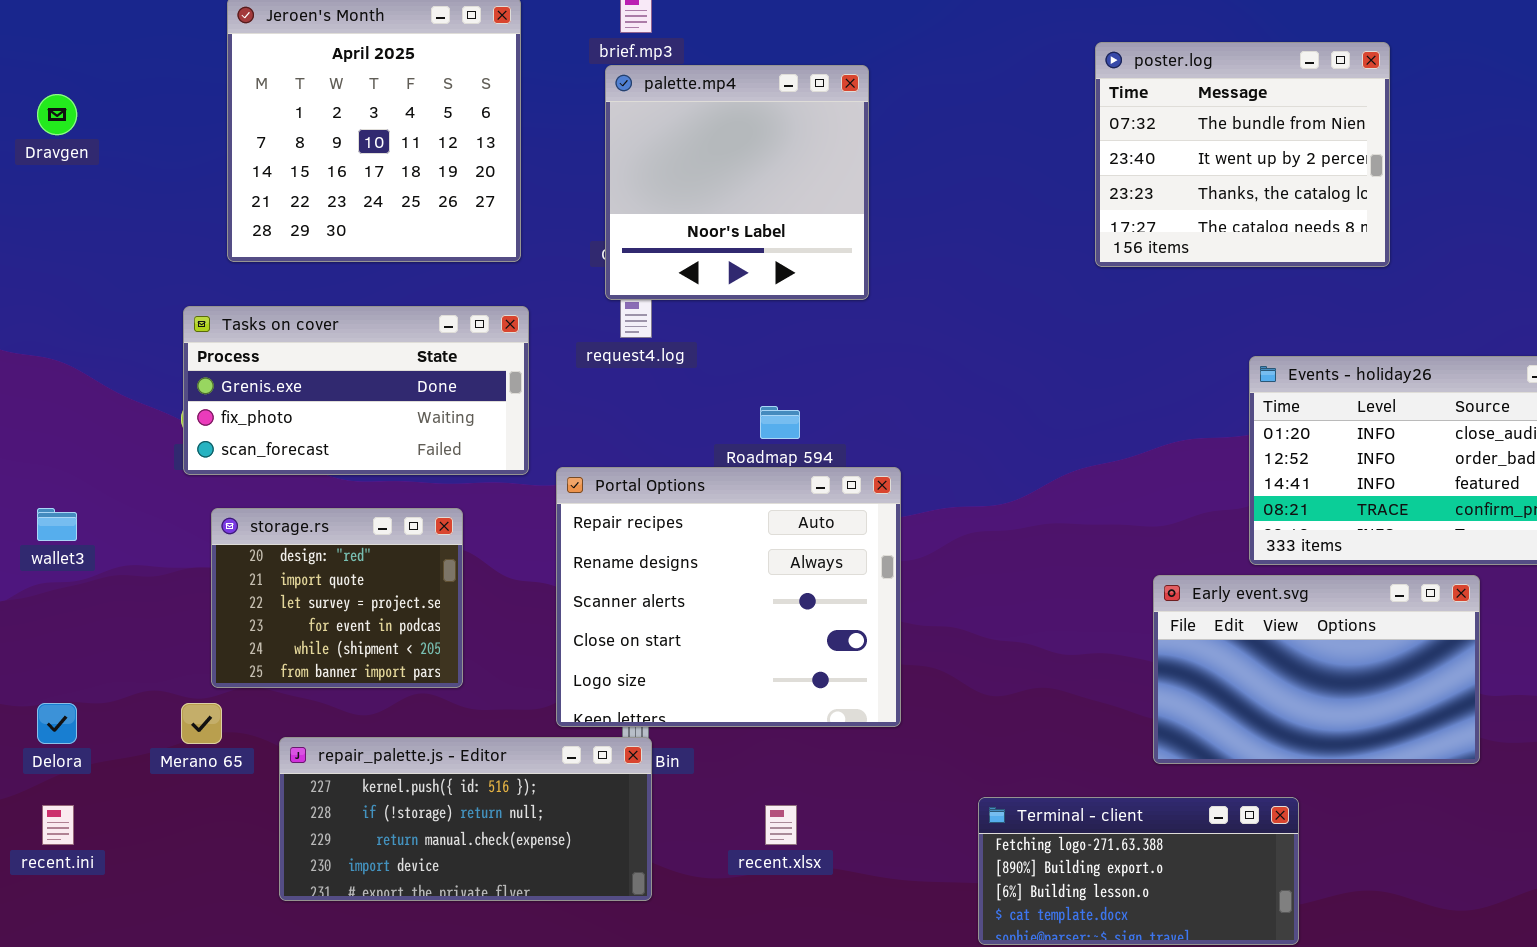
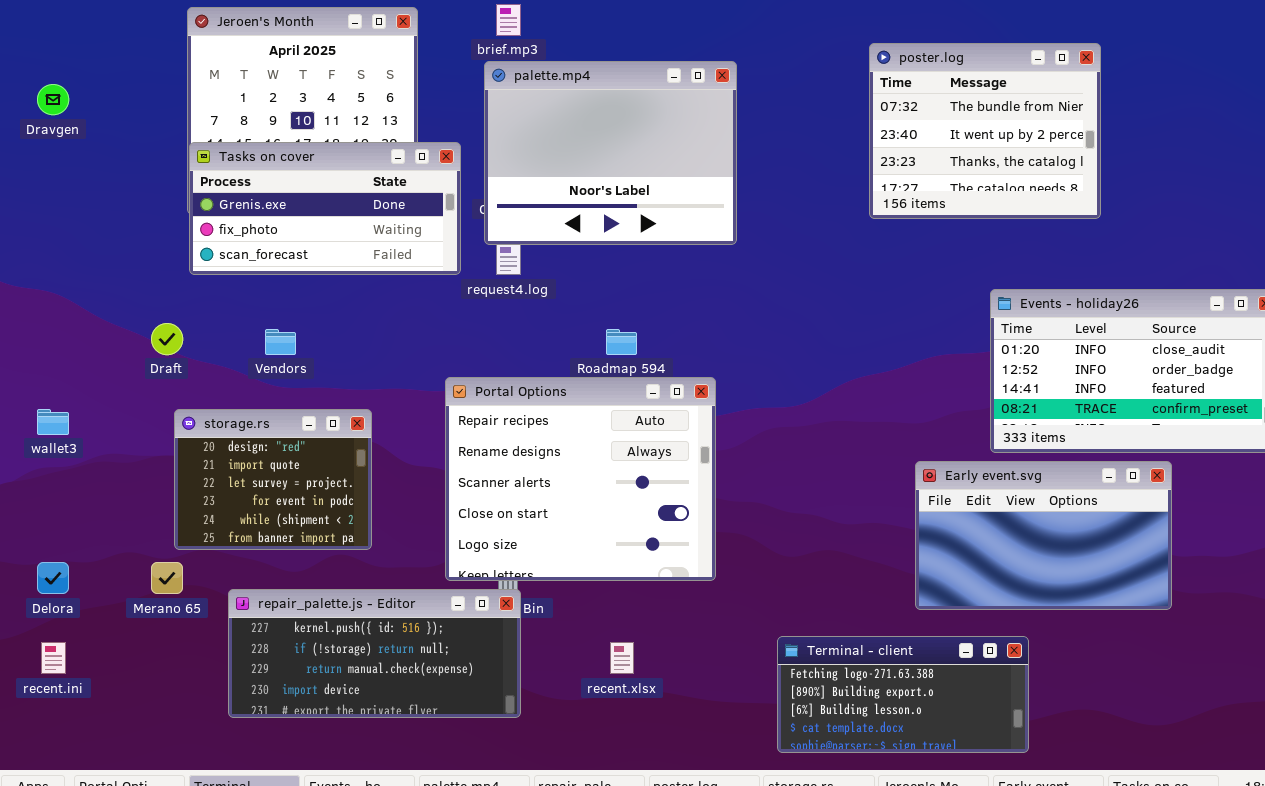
palette.mp4: [605,65,869,300] -> [484,61,737,245], resized
Tasks on cover: [183,306,529,475] -> [189,142,461,275], moved

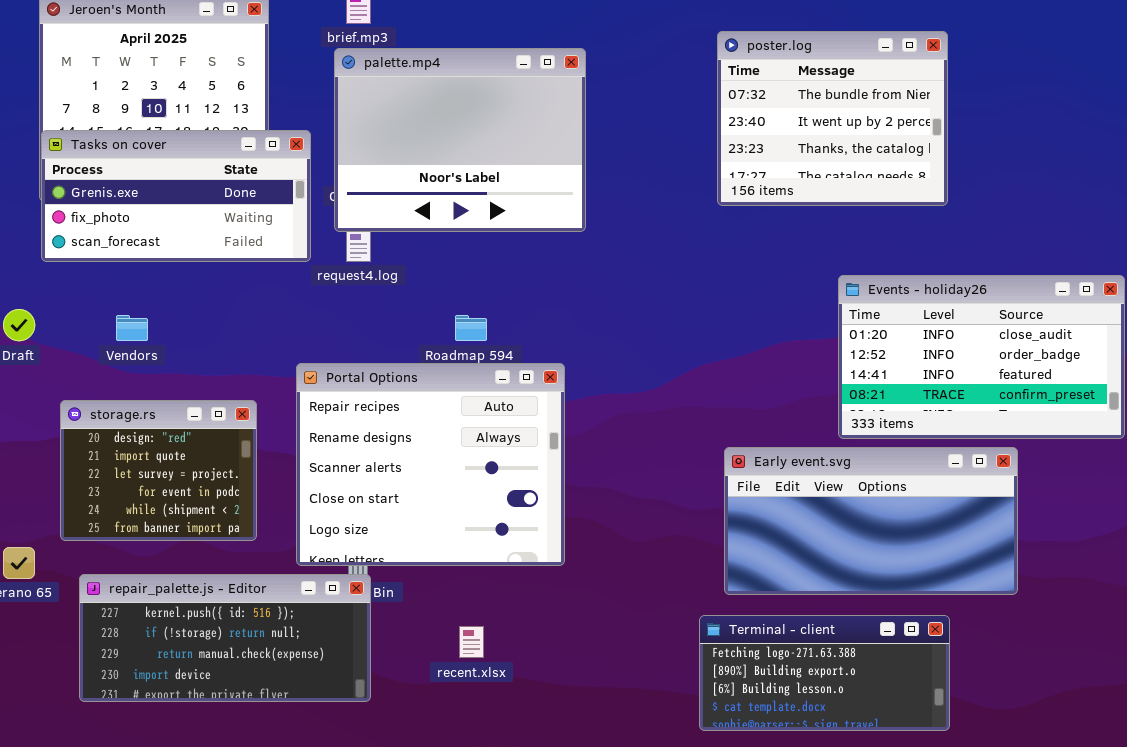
storage.rs: [174,409,372,550] -> [60,400,257,541], moved
Early event.svg: [915,461,1172,610] -> [724,447,1018,595], resized
Terminal - client: [777,636,1029,753] -> [699,615,950,731], moved

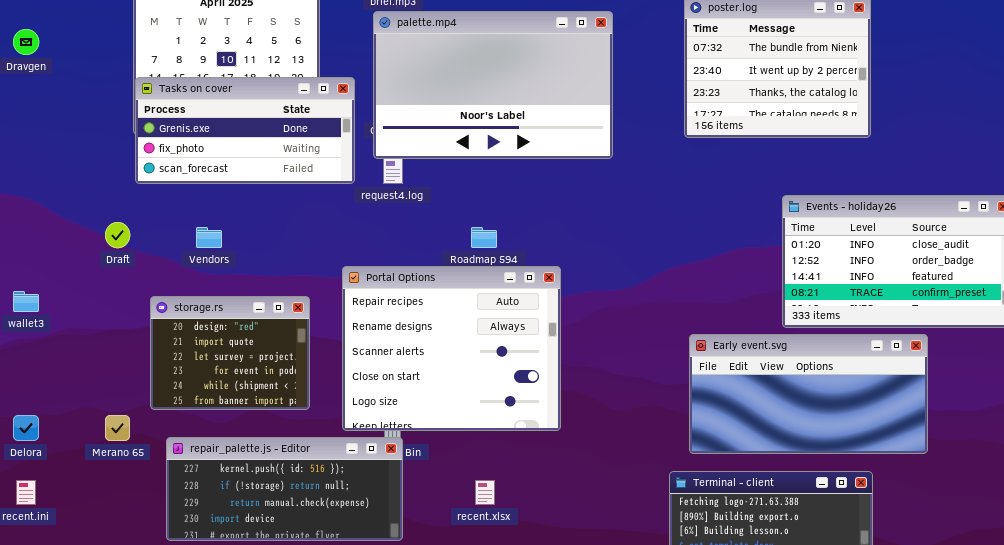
palette.mp4: [334,48,586,232] -> [373,11,613,159], resized

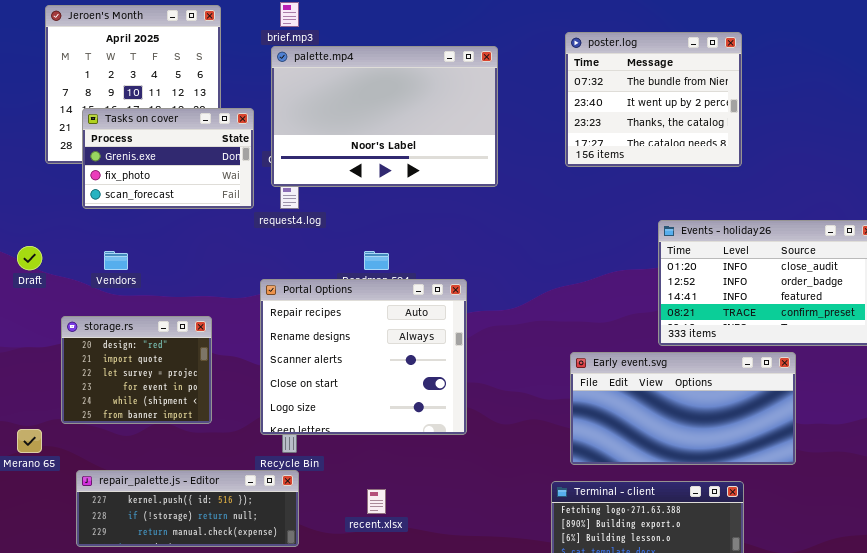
Tasks on cover: [135,77,355,184] -> [82,108,254,209], resized
Portal Options: [342,266,561,431] -> [260,279,467,435], moved
repair_palette.js - Editor: [166,437,403,541] -> [76,470,299,547], resized

